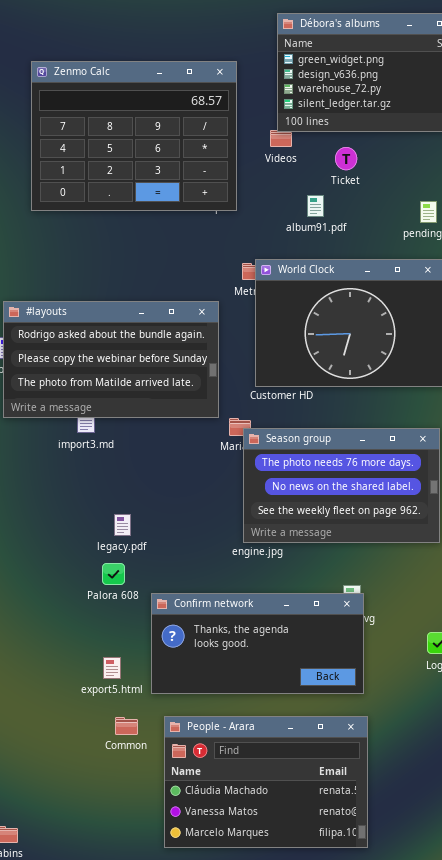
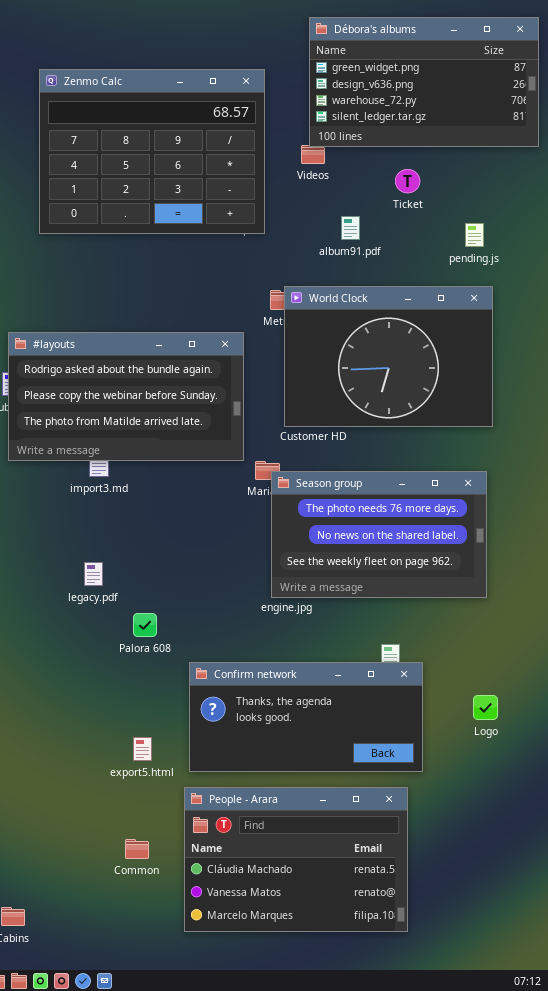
Ticket: [335,147,357,170] -> [395,169,420,193], moved
legacy.pdf: [114,514,131,536] -> [84,562,103,586], moved
Palora 608: [102,563,125,585] -> [133,613,157,637], moved
Confirm network: [151,593,364,694] -> [189,662,423,772], moved
export5.html: [103,657,121,679] -> [133,737,152,761], moved
Common: [115,717,138,735] -> [125,839,149,859], moved

